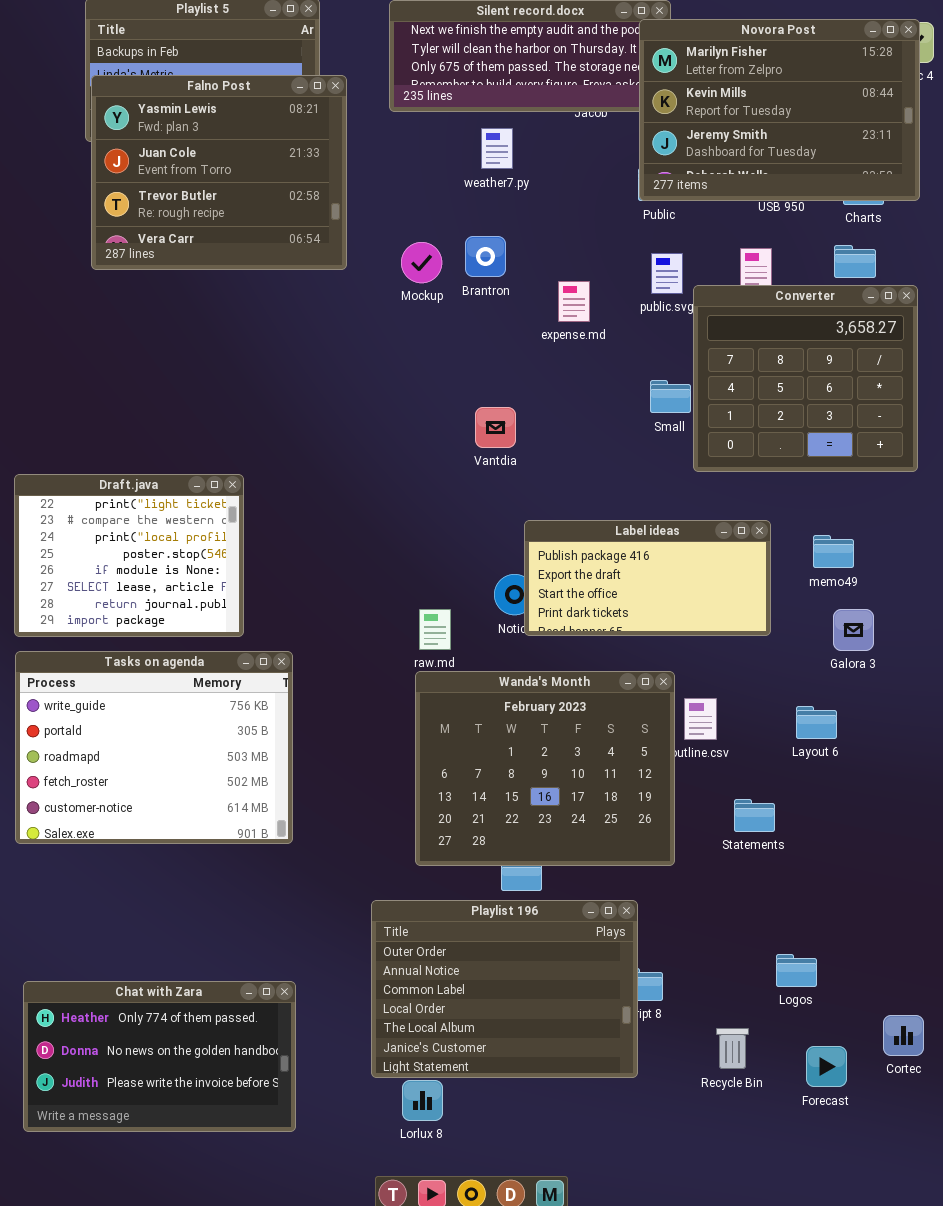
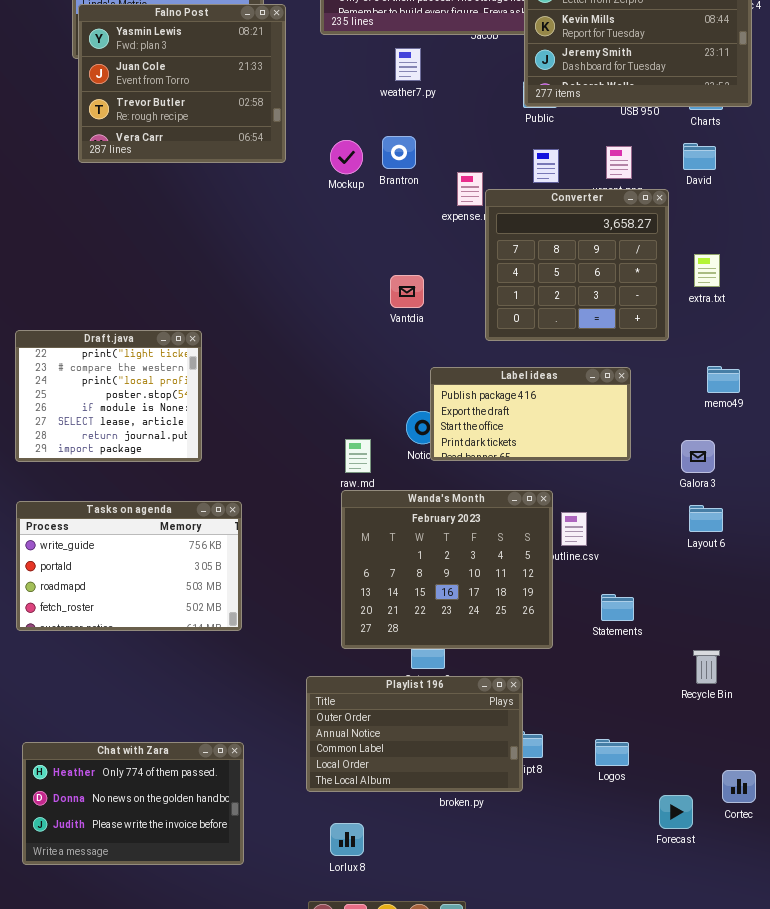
Converter: [693,285,918,472] -> [485,189,669,341], moved
memo49: [813,535,854,568] -> [707,366,740,393], moved
Tasks on agenda: [15,651,293,844] -> [16,501,242,631], resized
Layout 6: [796,706,837,739] -> [689,505,723,532], moved
Playlist 196: [371,900,638,1078] -> [306,676,523,792], resized
Logos: [776,954,817,987] -> [595,739,629,766], moved
Recycle Bin: [716,1028,749,1069] -> [693,650,720,684], moved

